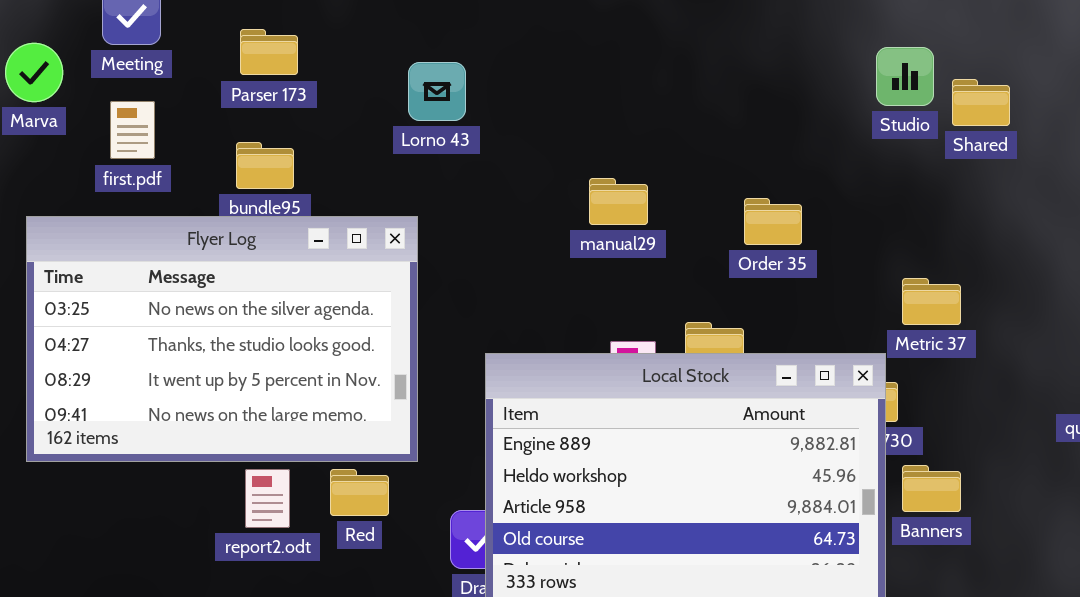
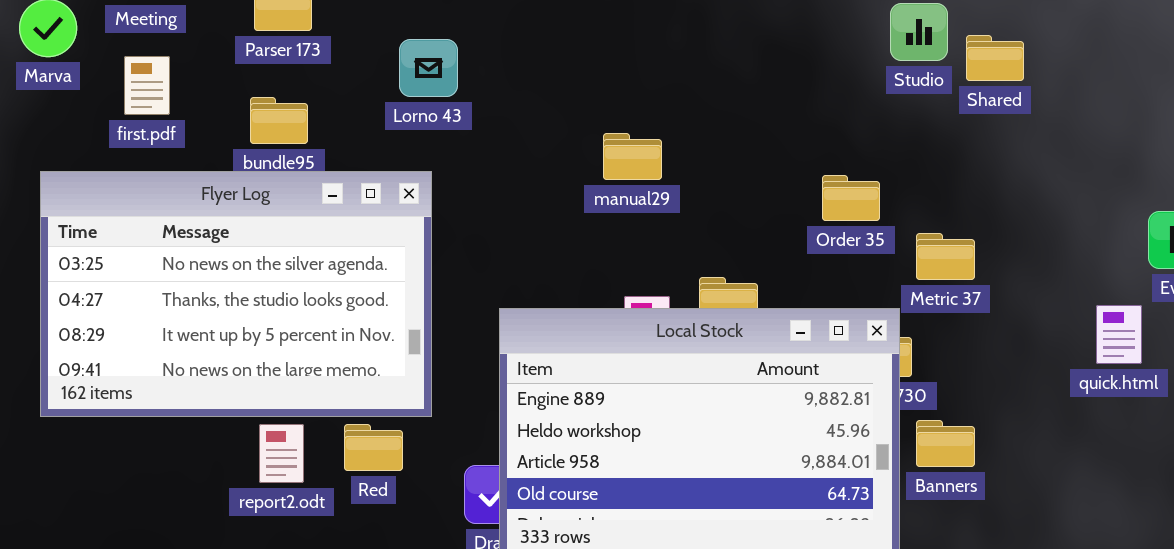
Lorno 43: [408,62,466,121] -> [399,39,458,97], moved
Order 35: [744,198,802,245] -> [822,175,880,221], moved

